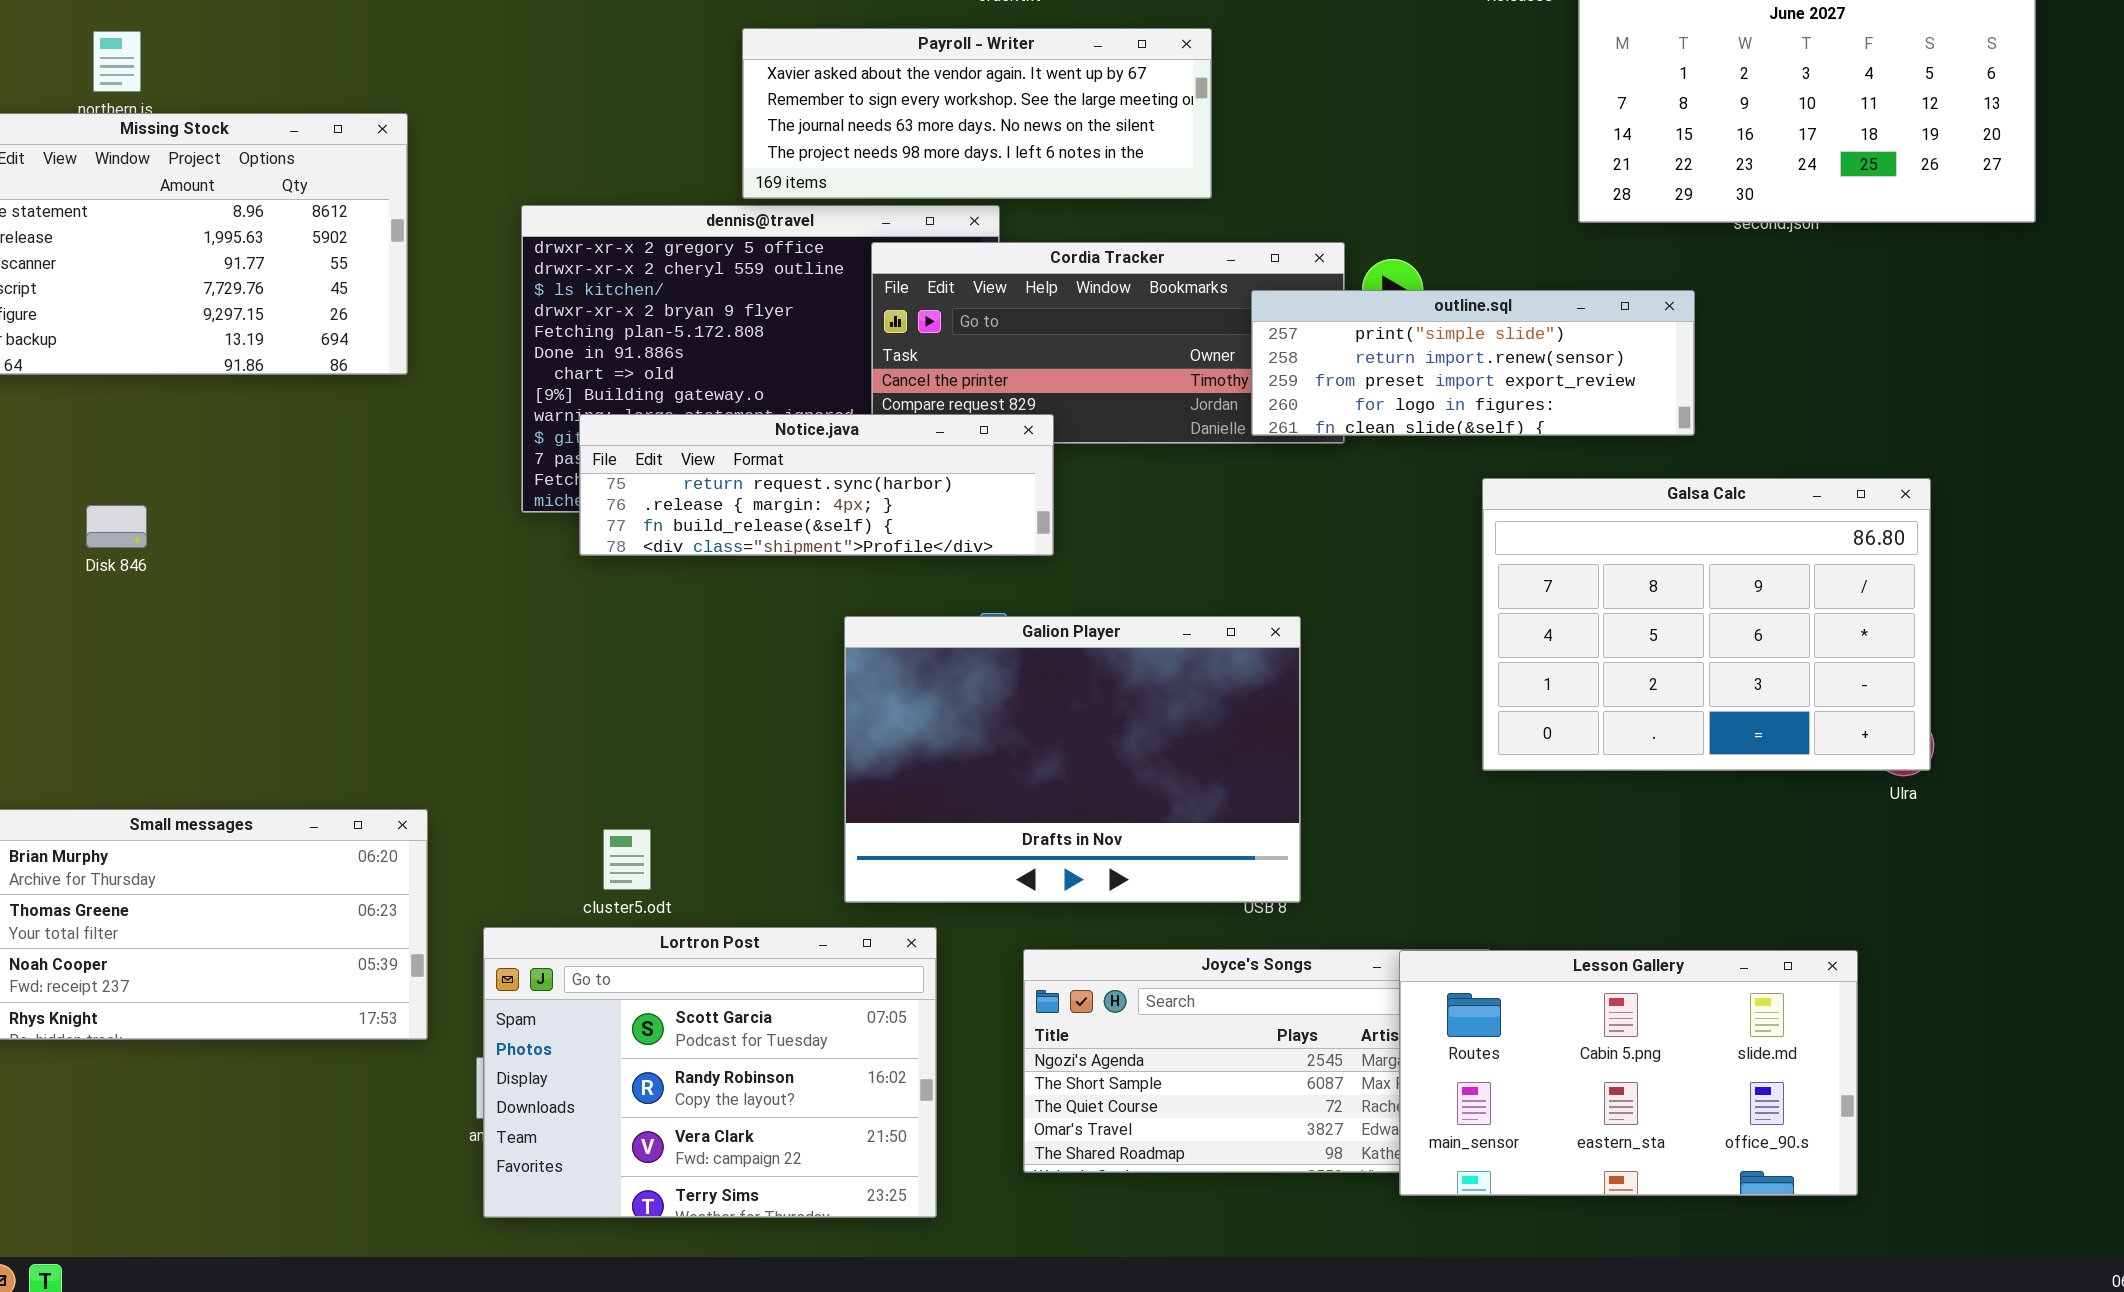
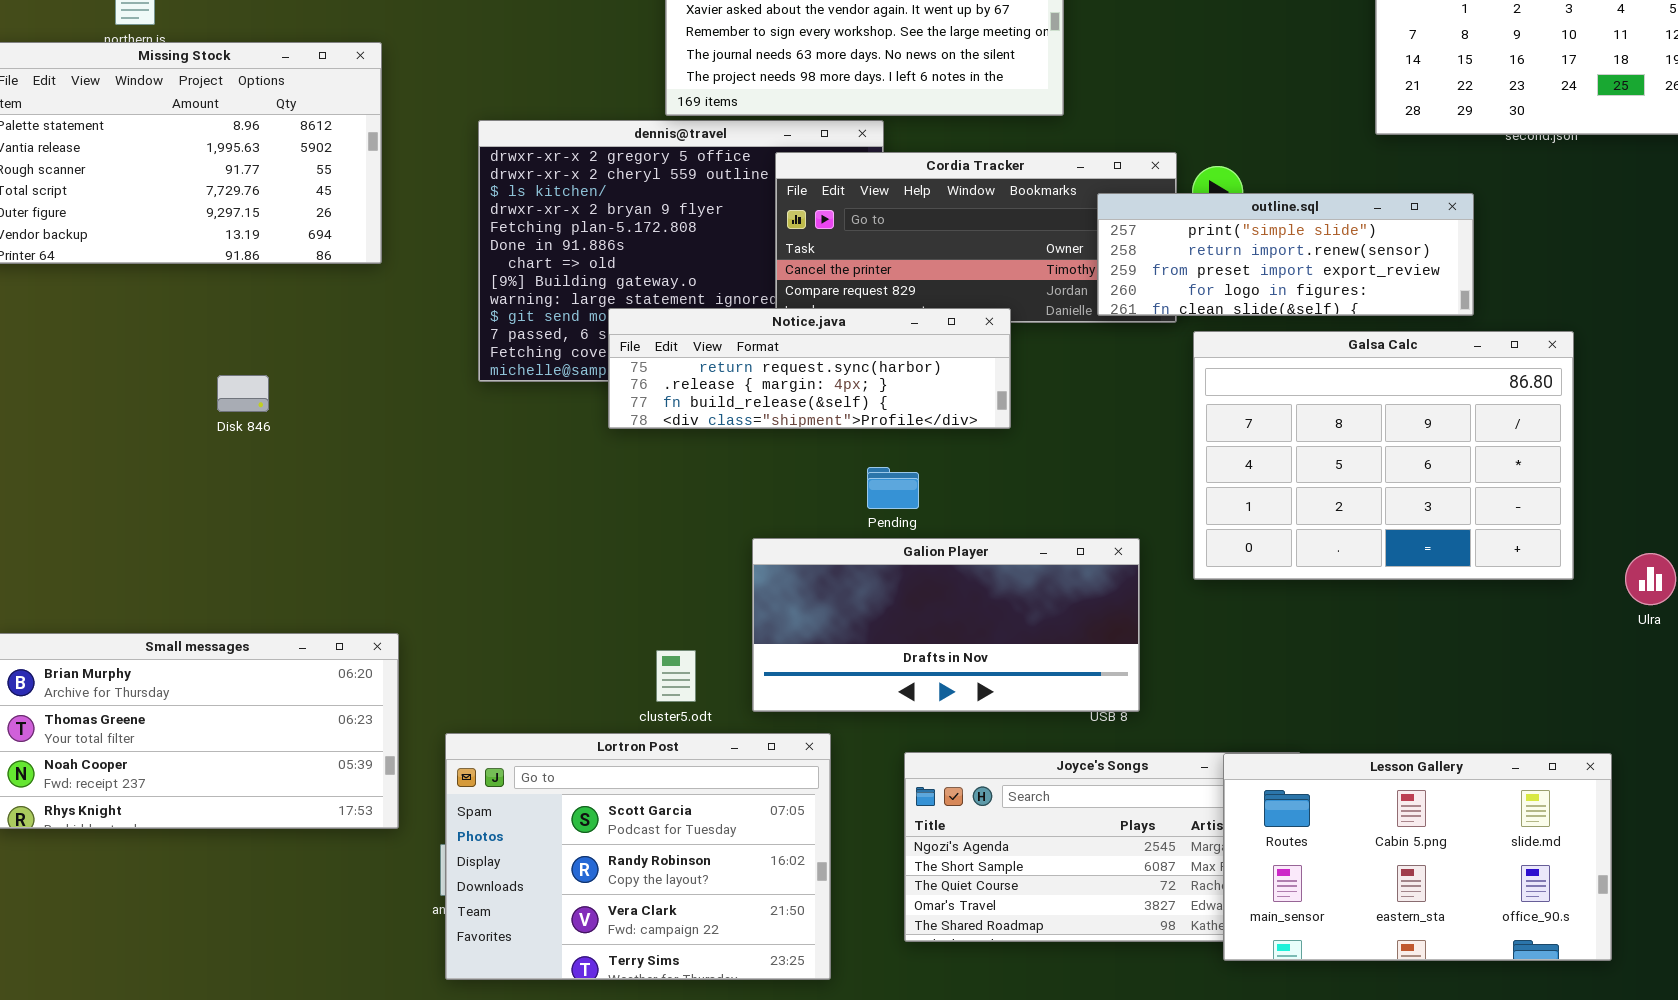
Notice.java: [579,414,1054,556] -> [608,308,1011,429], moved
Galsa Calc: [1482,478,1931,771] -> [1193,331,1574,580], moved
Disk 846: [86,505,147,548] -> [217,375,269,412], moved
Galion Player: [844,616,1301,903] -> [752,538,1140,712], resized
cluster5.odt: [603,829,651,890] -> [656,650,696,702], moved

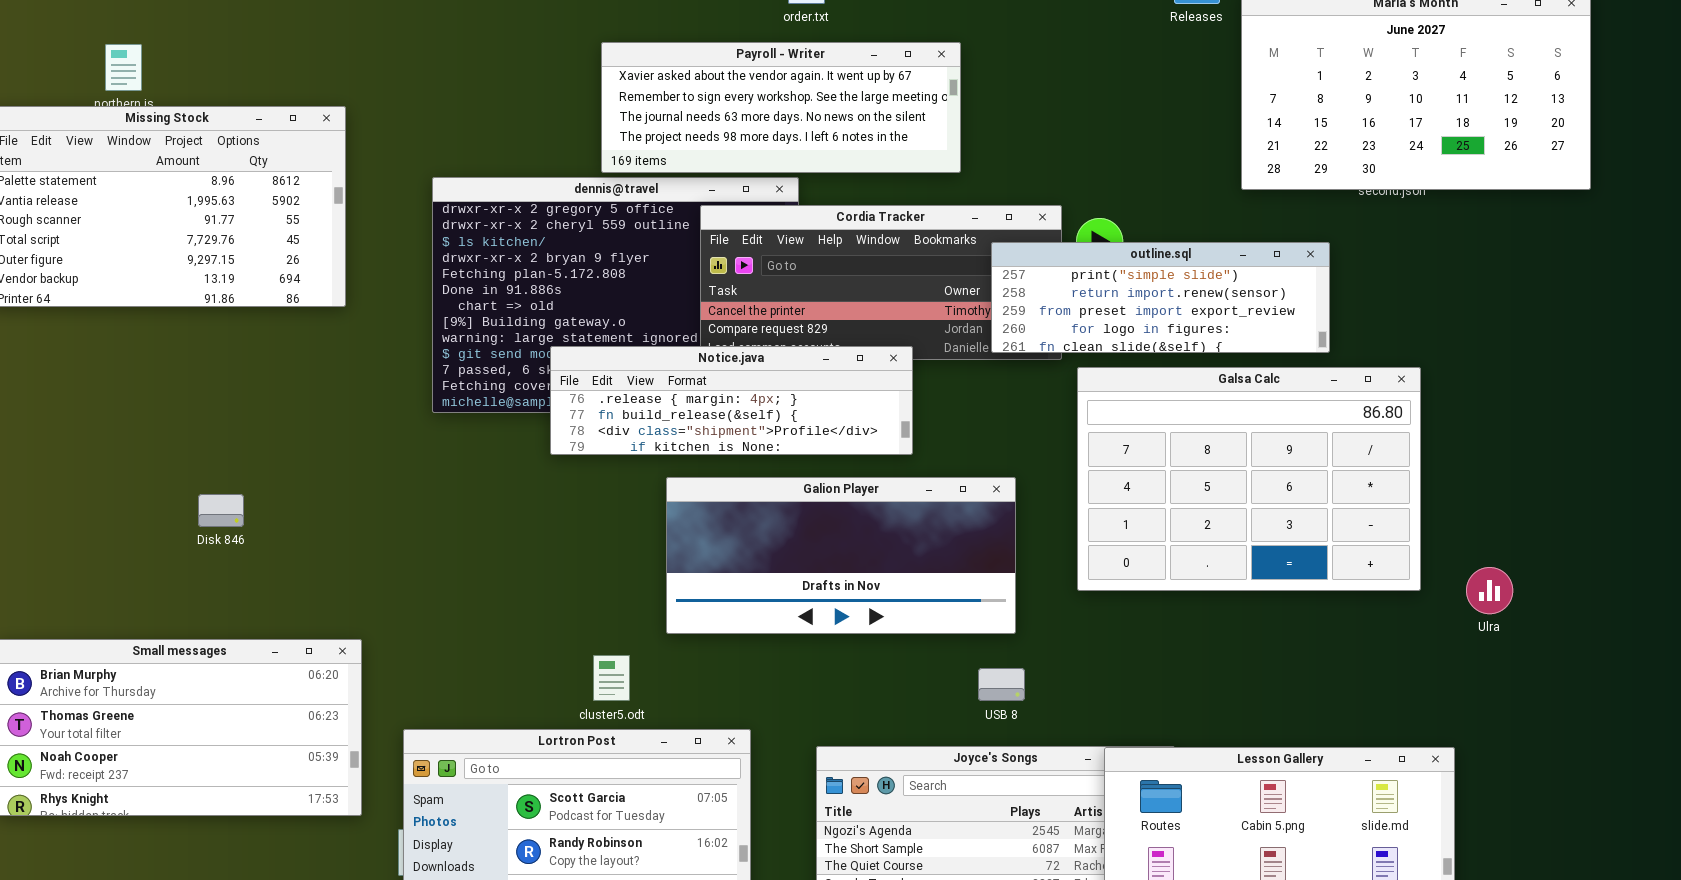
Notice.java: [608,308,1011,429] -> [550,346,913,455], scrolled down 1 row
Disk 846: [217,375,269,412] -> [198,494,244,527], moved
Galion Player: [752,538,1140,712] -> [666,477,1016,634], moved

